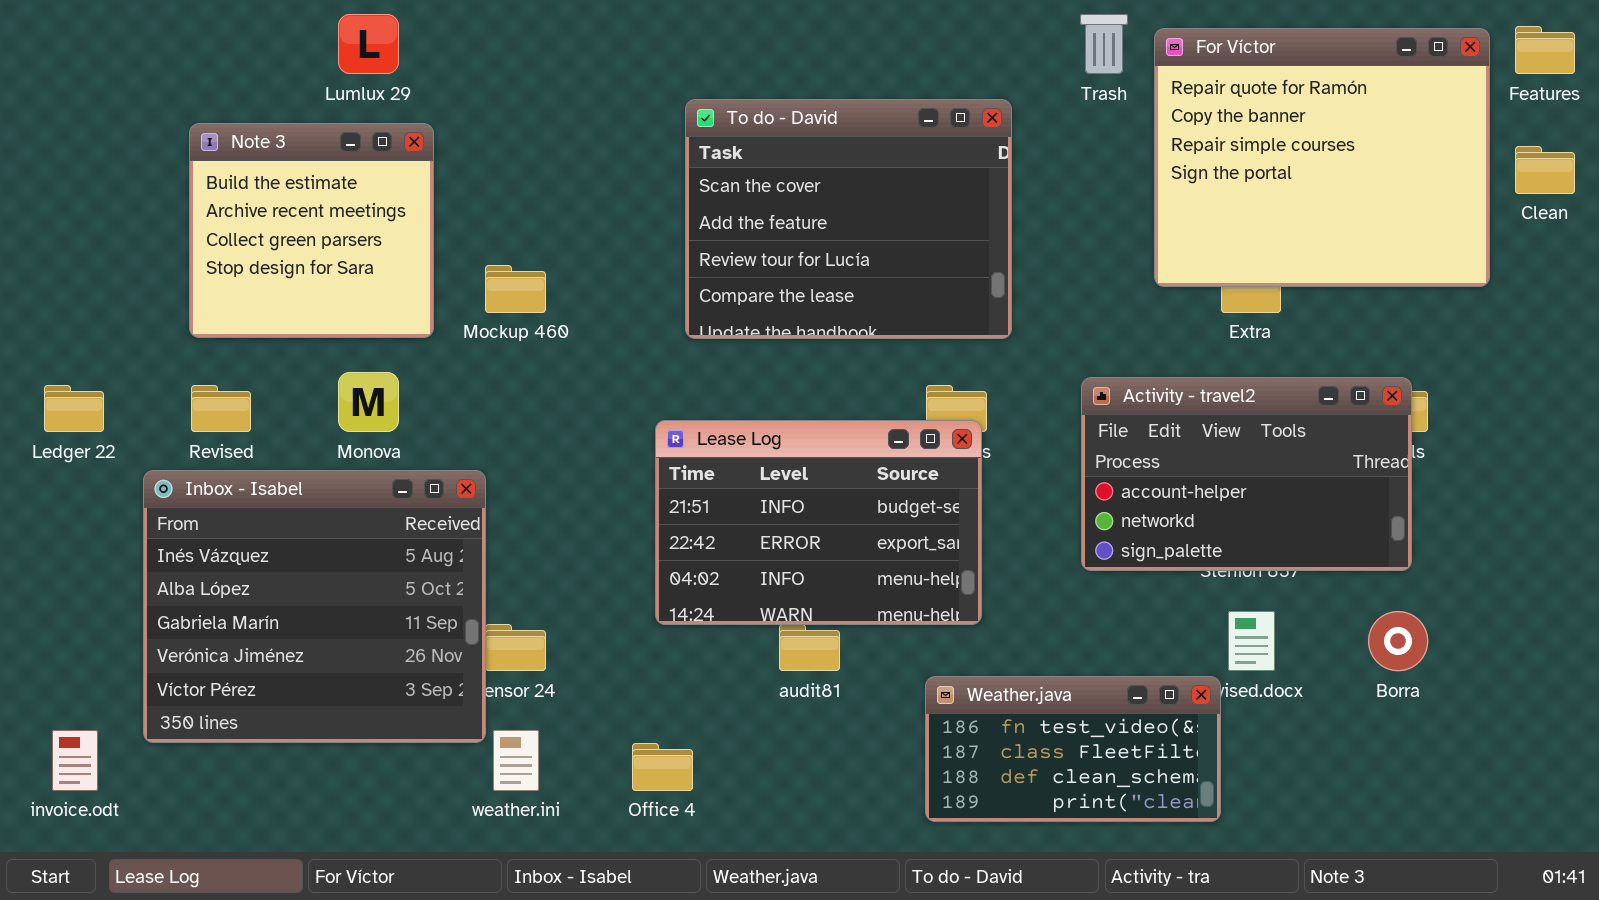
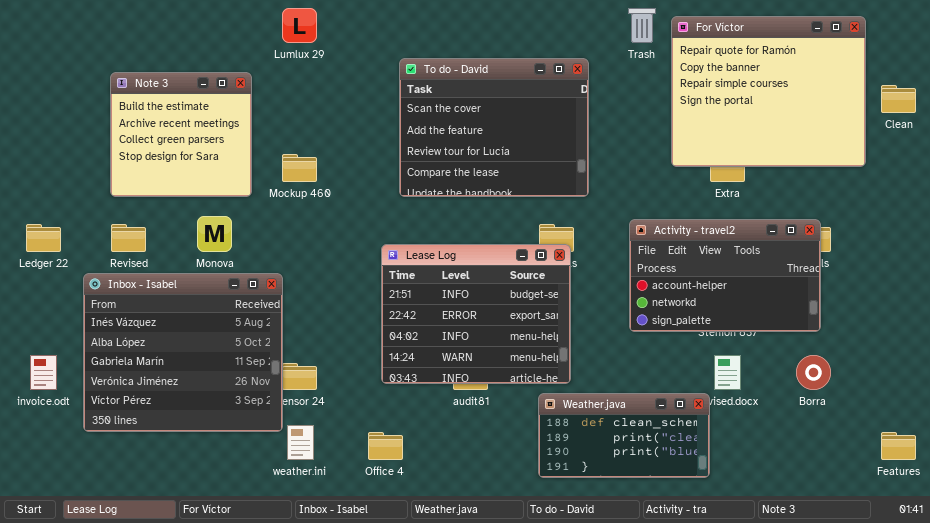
Lumlux 29: [338,14,399,74] -> [282,8,317,43], moved
Features: [1515,26,1575,74] -> [881,432,916,460], moved
Lease Log: [655,420,982,625] -> [381,244,571,384], resized
Weather.java: [925,676,1221,822] -> [538,393,710,478], scrolled down 2 rows
invoice.odt: [52,730,98,791] -> [30,355,57,390], moved

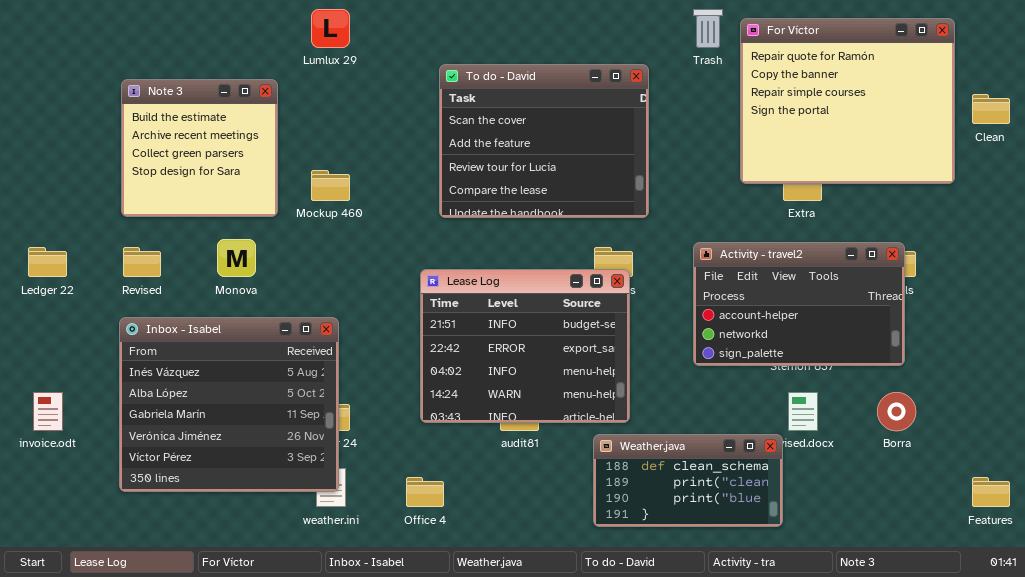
Inbox - Isabel: [83,273,283,432] -> [119,317,339,492], moved

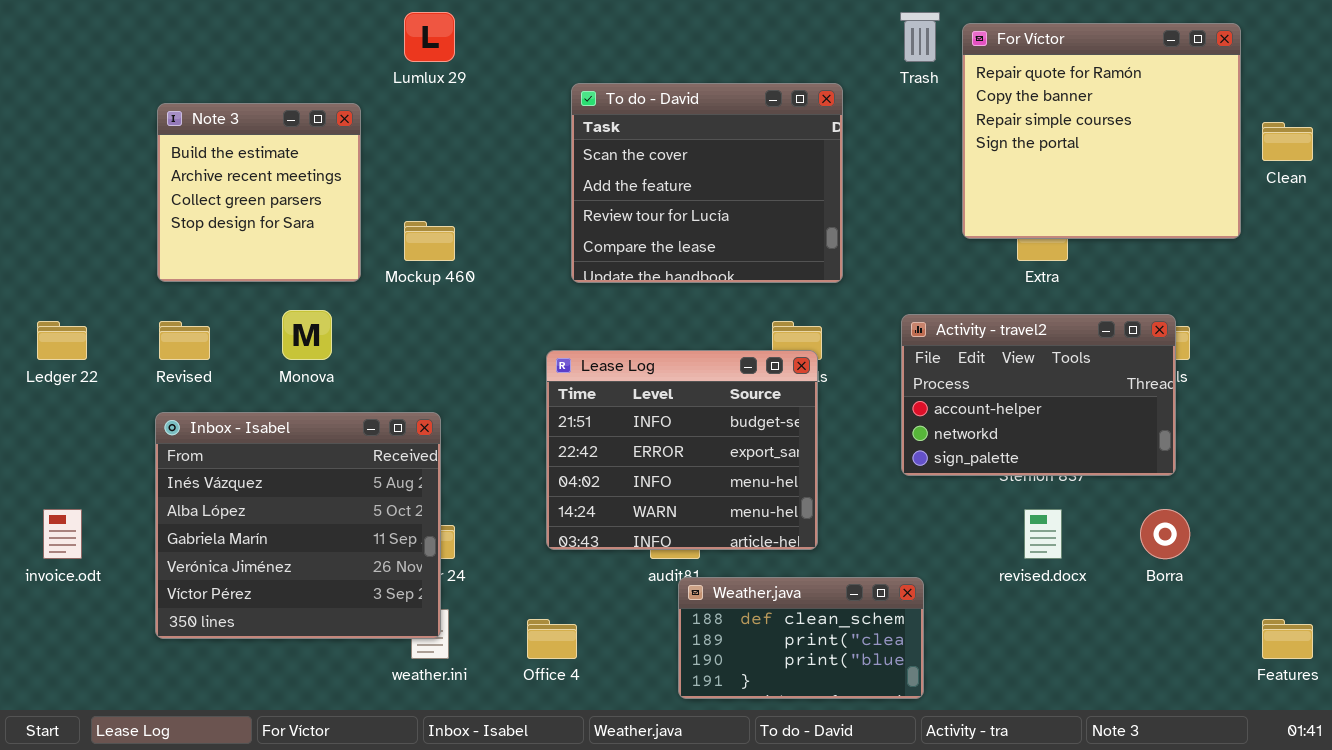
Weather.java: [593,434,783,527] -> [678,577,924,699], moved

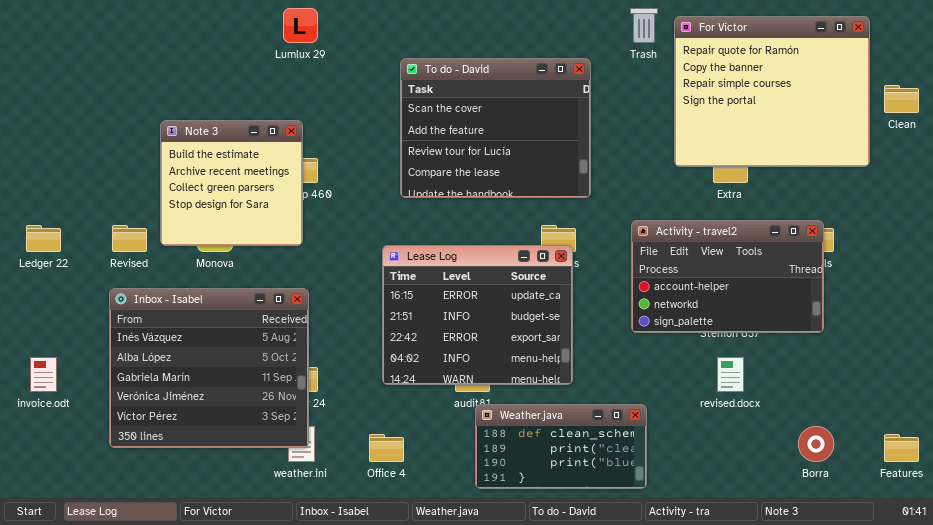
Note 3: [157,103,361,282] -> [160,120,303,246], moved
Lease Log: [546,350,818,550] -> [382,245,573,385], scrolled up 1 row
Borra: [1140,509,1190,559] -> [798,426,834,462], moved

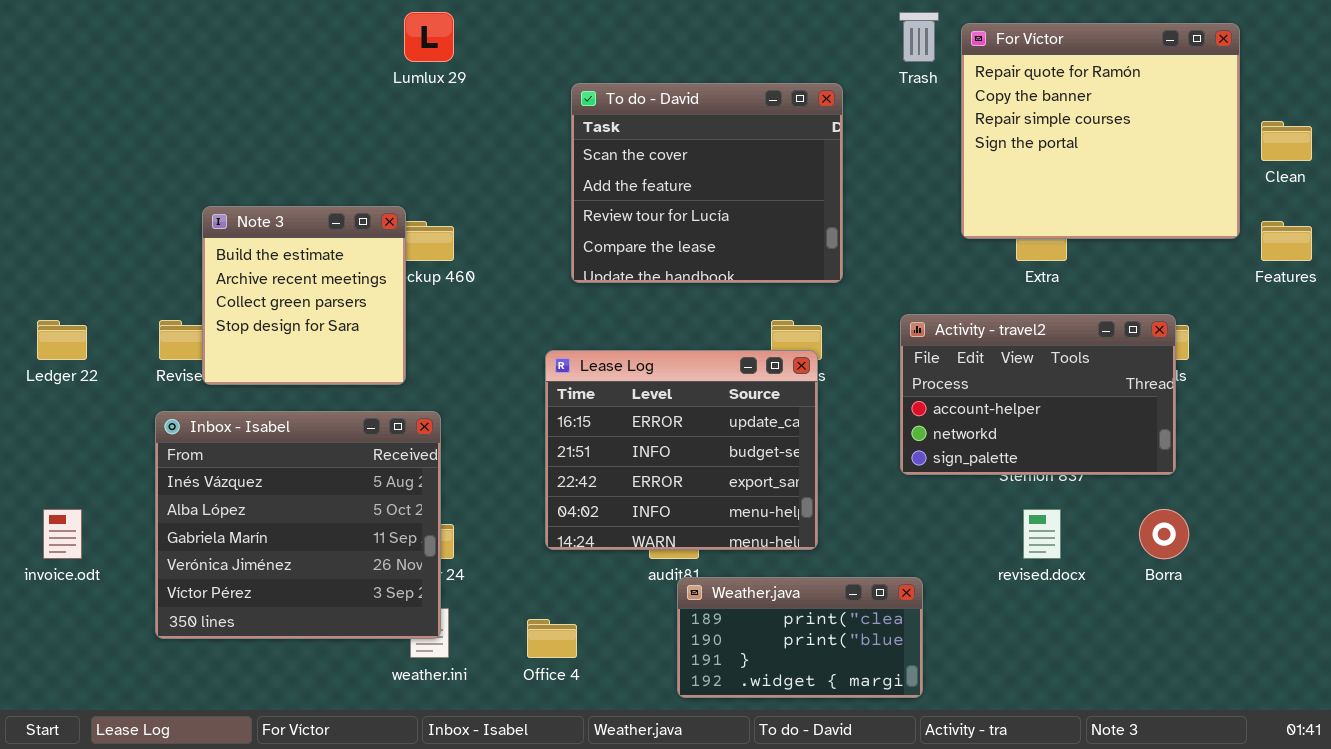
Note 3: [160,120,303,246] -> [202,206,406,385], moved
Weather.java: [475,404,647,489] -> [677,577,923,698], scrolled down 1 row
Borra: [798,426,834,462] -> [1139,509,1189,559], moved
Features: [884,434,919,462] -> [1261,221,1312,261], moved

